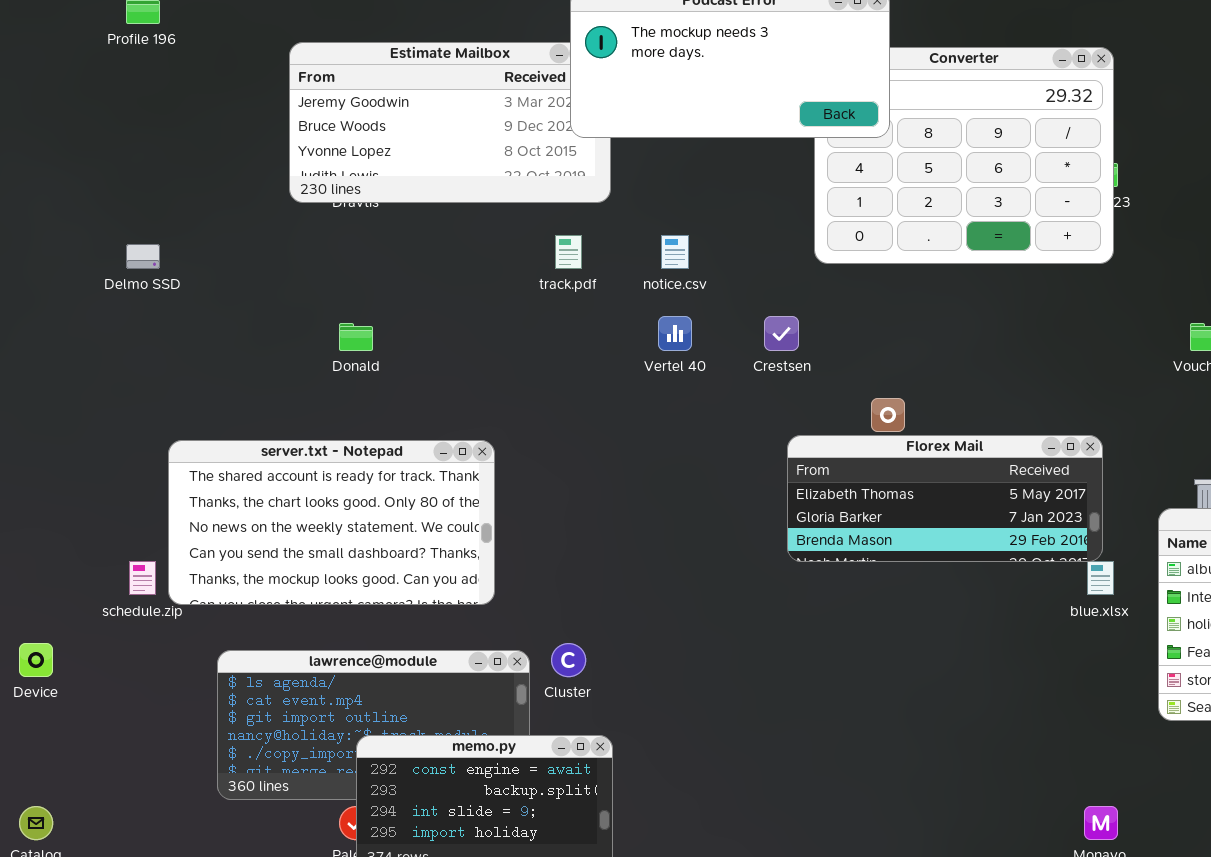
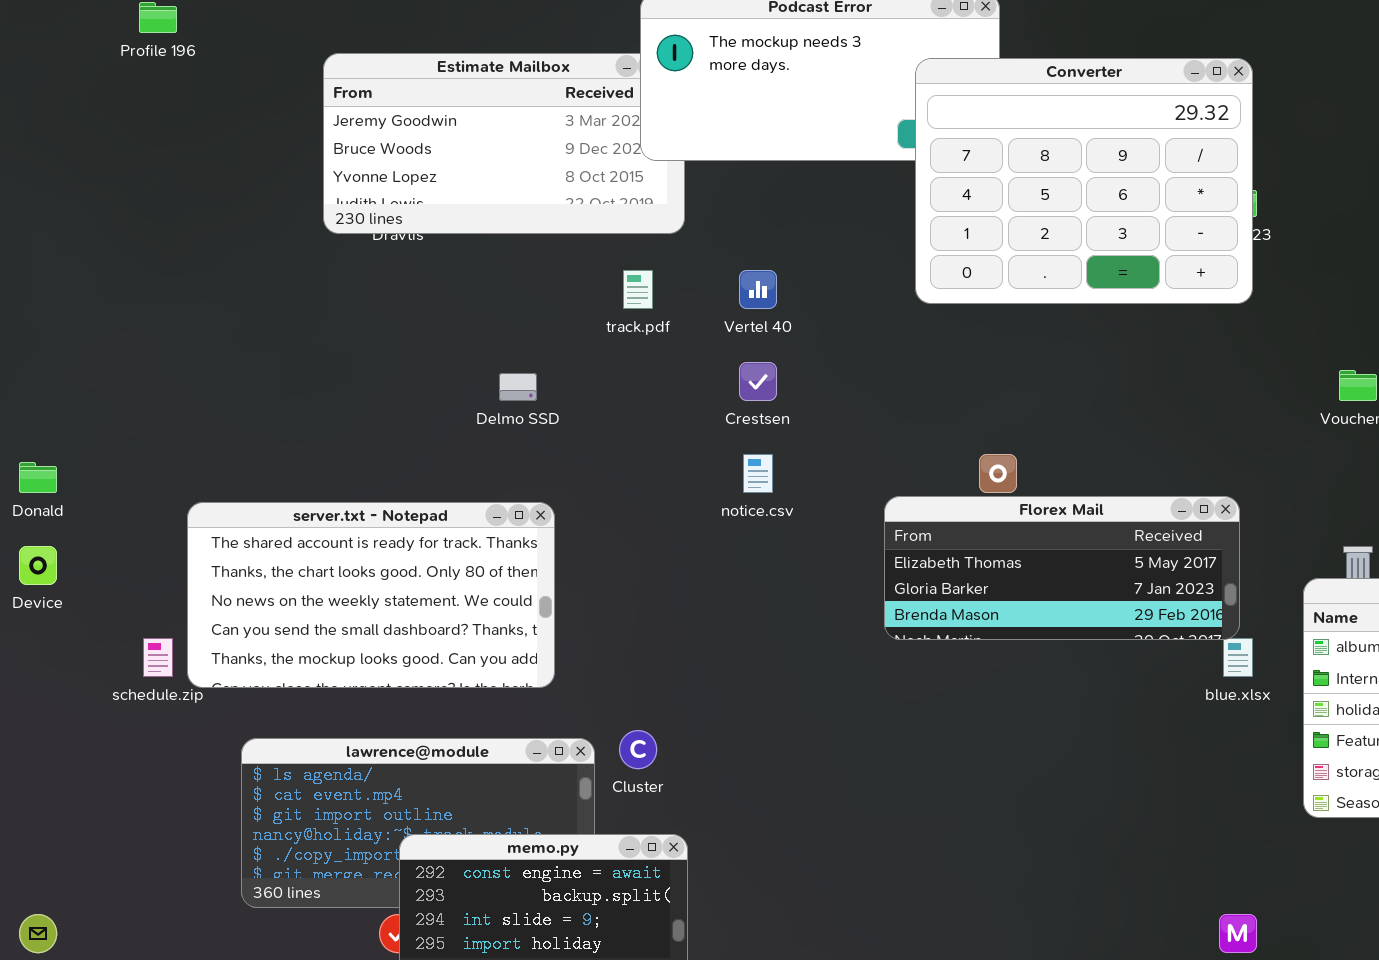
Converter: [814,47,1114,264] -> [915,58,1253,304], raised
notice.csv: [661,235,689,269] -> [743,454,773,493], moved
Delmo SSD: [126,244,160,269] -> [499,373,537,401], moved
Vertel 40: [658,316,692,351] -> [739,270,777,309], moved
Crestsen: [764,316,799,351] -> [739,362,777,401], moved
Donald: [339,323,373,351] -> [19,462,57,493], moved
Device: [19,643,53,677] -> [19,546,57,585], moved

